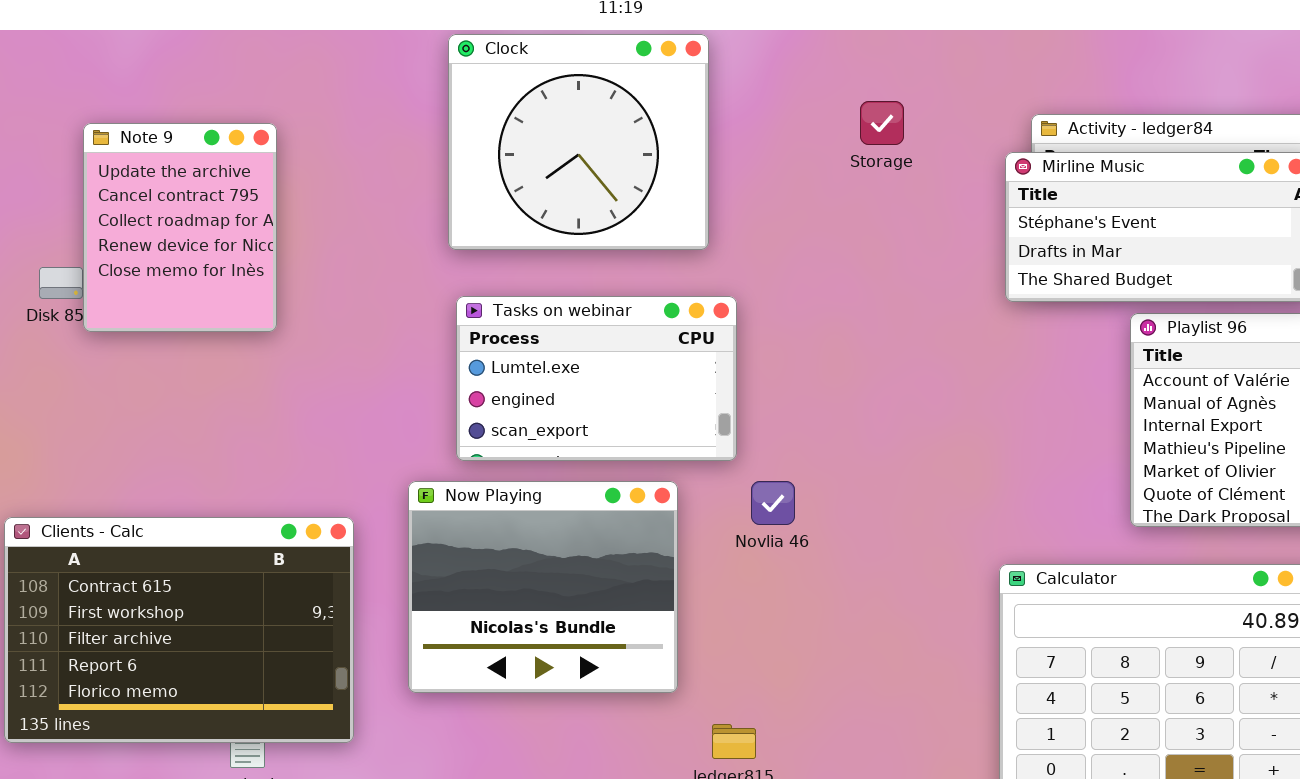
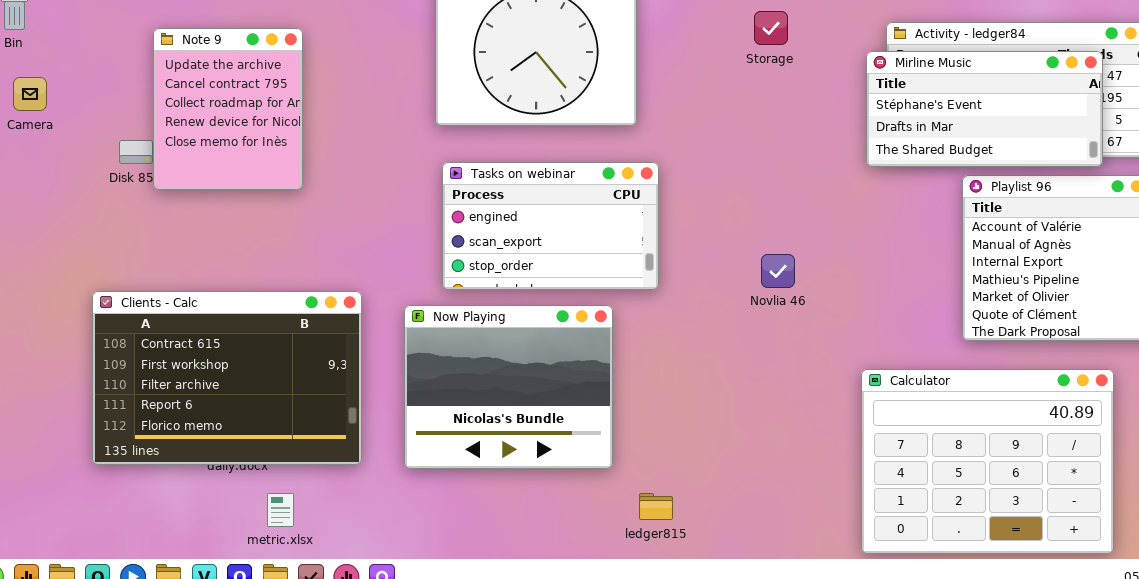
Tasks on webinar: [456,296,737,461] -> [442,162,659,290], scrolled down 1 row
Novlia 46: [751,481,795,525] -> [761,254,795,288], moved
Clients - Calc: [4,517,354,743] -> [92,291,362,465], moved

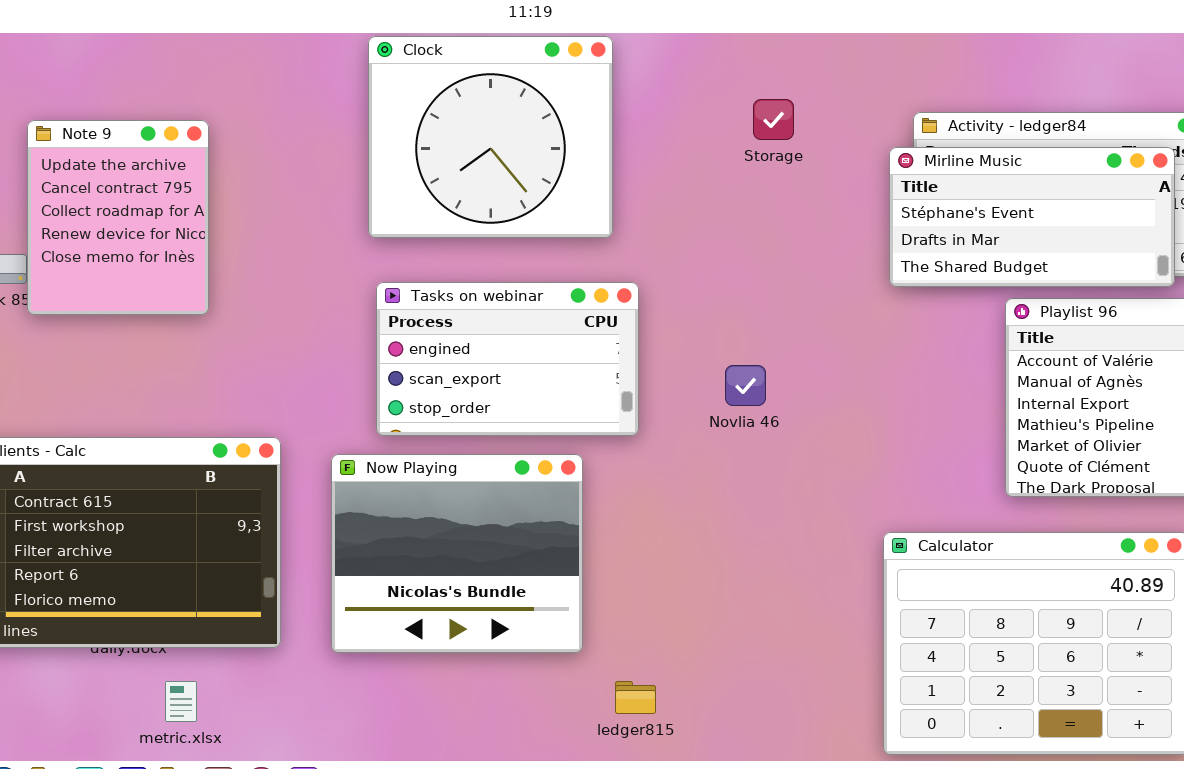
Novlia 46: [761,254,795,288] -> [725,365,766,406], moved

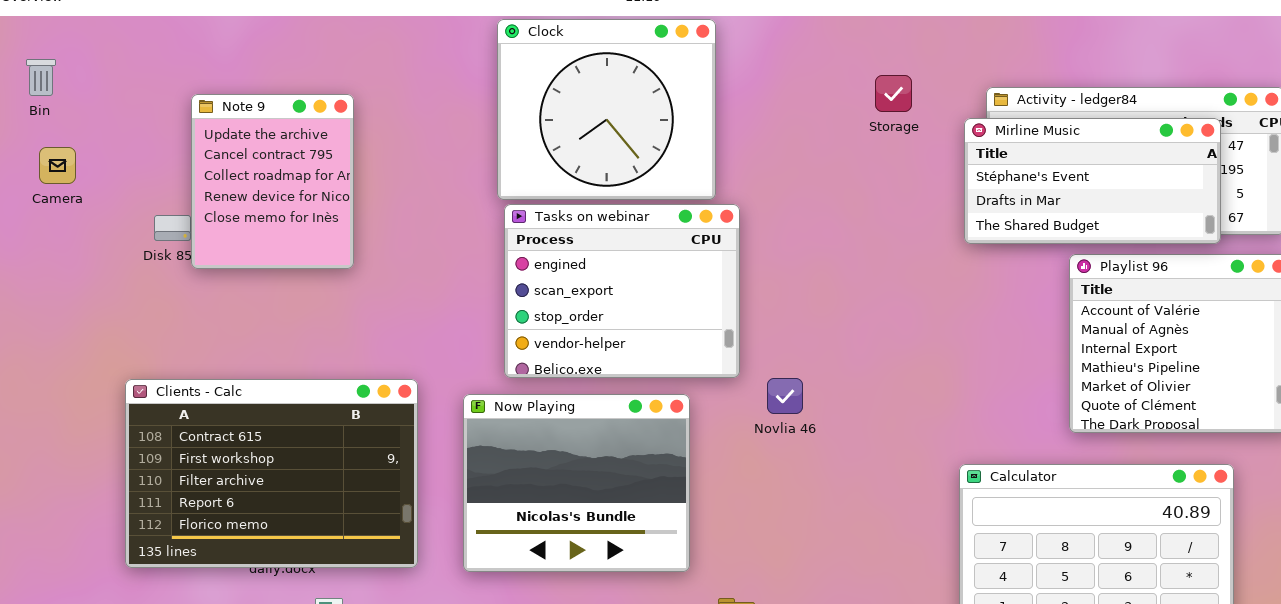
Storage: [753,99,794,140] -> [875,75,912,112], moved
Tasks on webinar: [376,282,639,436] -> [504,204,740,378], resized
Novlia 46: [725,365,766,406] -> [767,378,803,414], moved

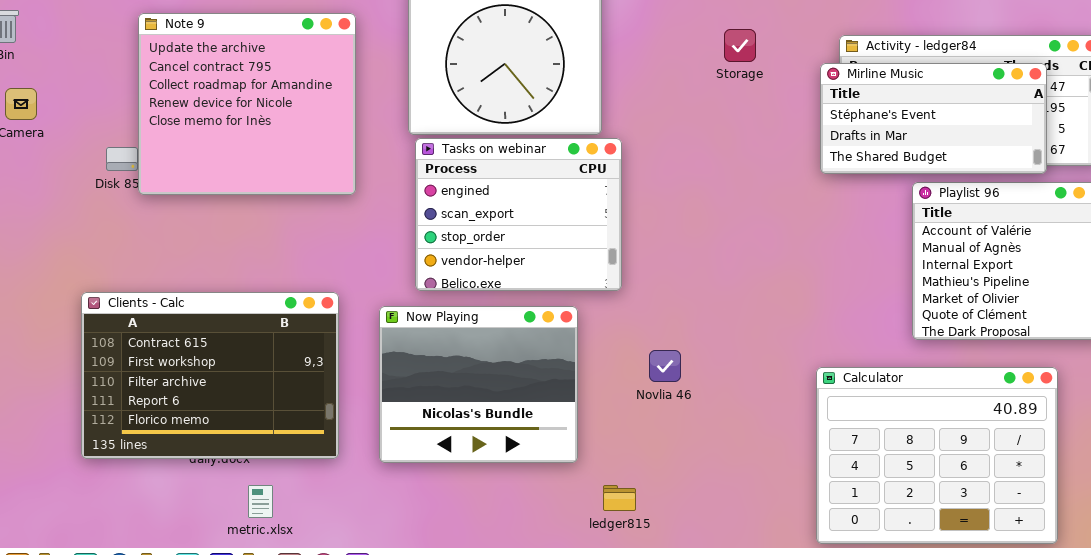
Storage: [875,75,912,112] -> [724,29,756,62], moved
Note 9: [191,94,354,269] -> [138,13,356,195], resized
Novlia 46: [767,378,803,414] -> [649,350,681,382], moved

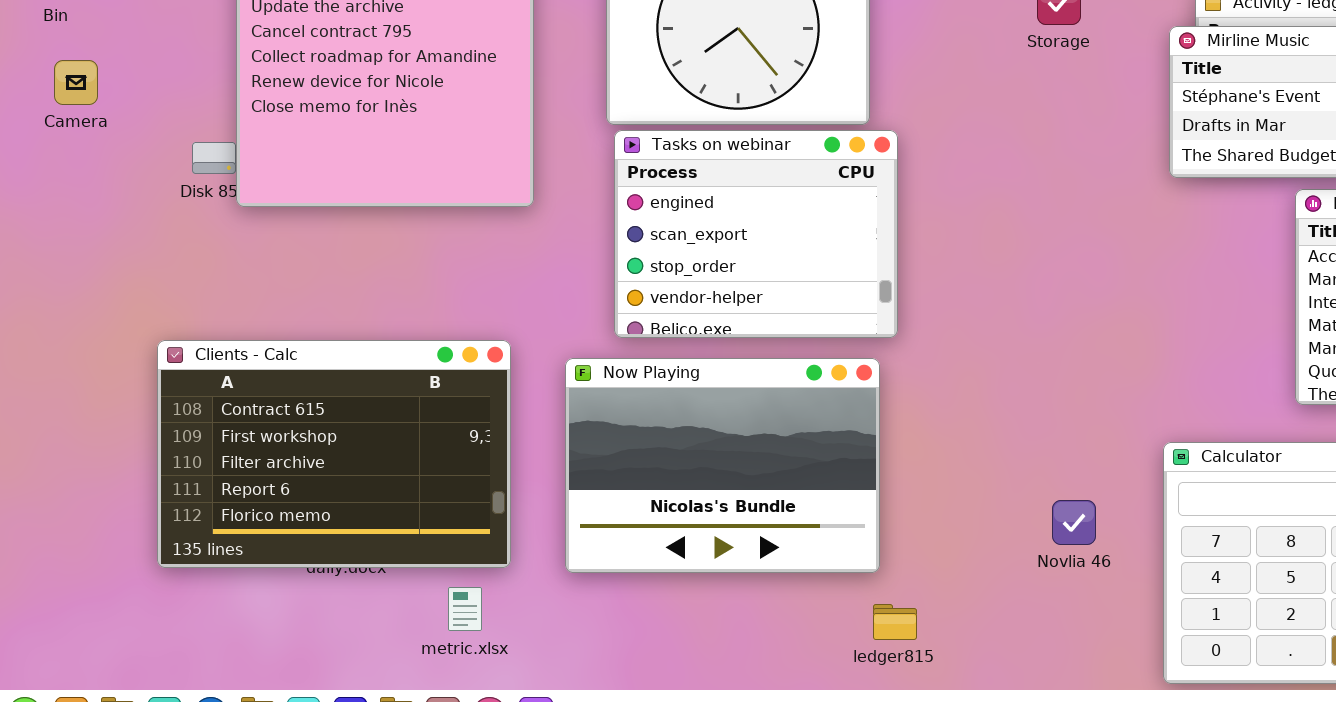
Now Playing: [379,306,578,463] -> [565,358,880,573], resized
Novlia 46: [649,350,681,382] -> [1052,500,1096,545], moved
metric.xlsx: [248,485,273,518] -> [448,587,482,631], moved

